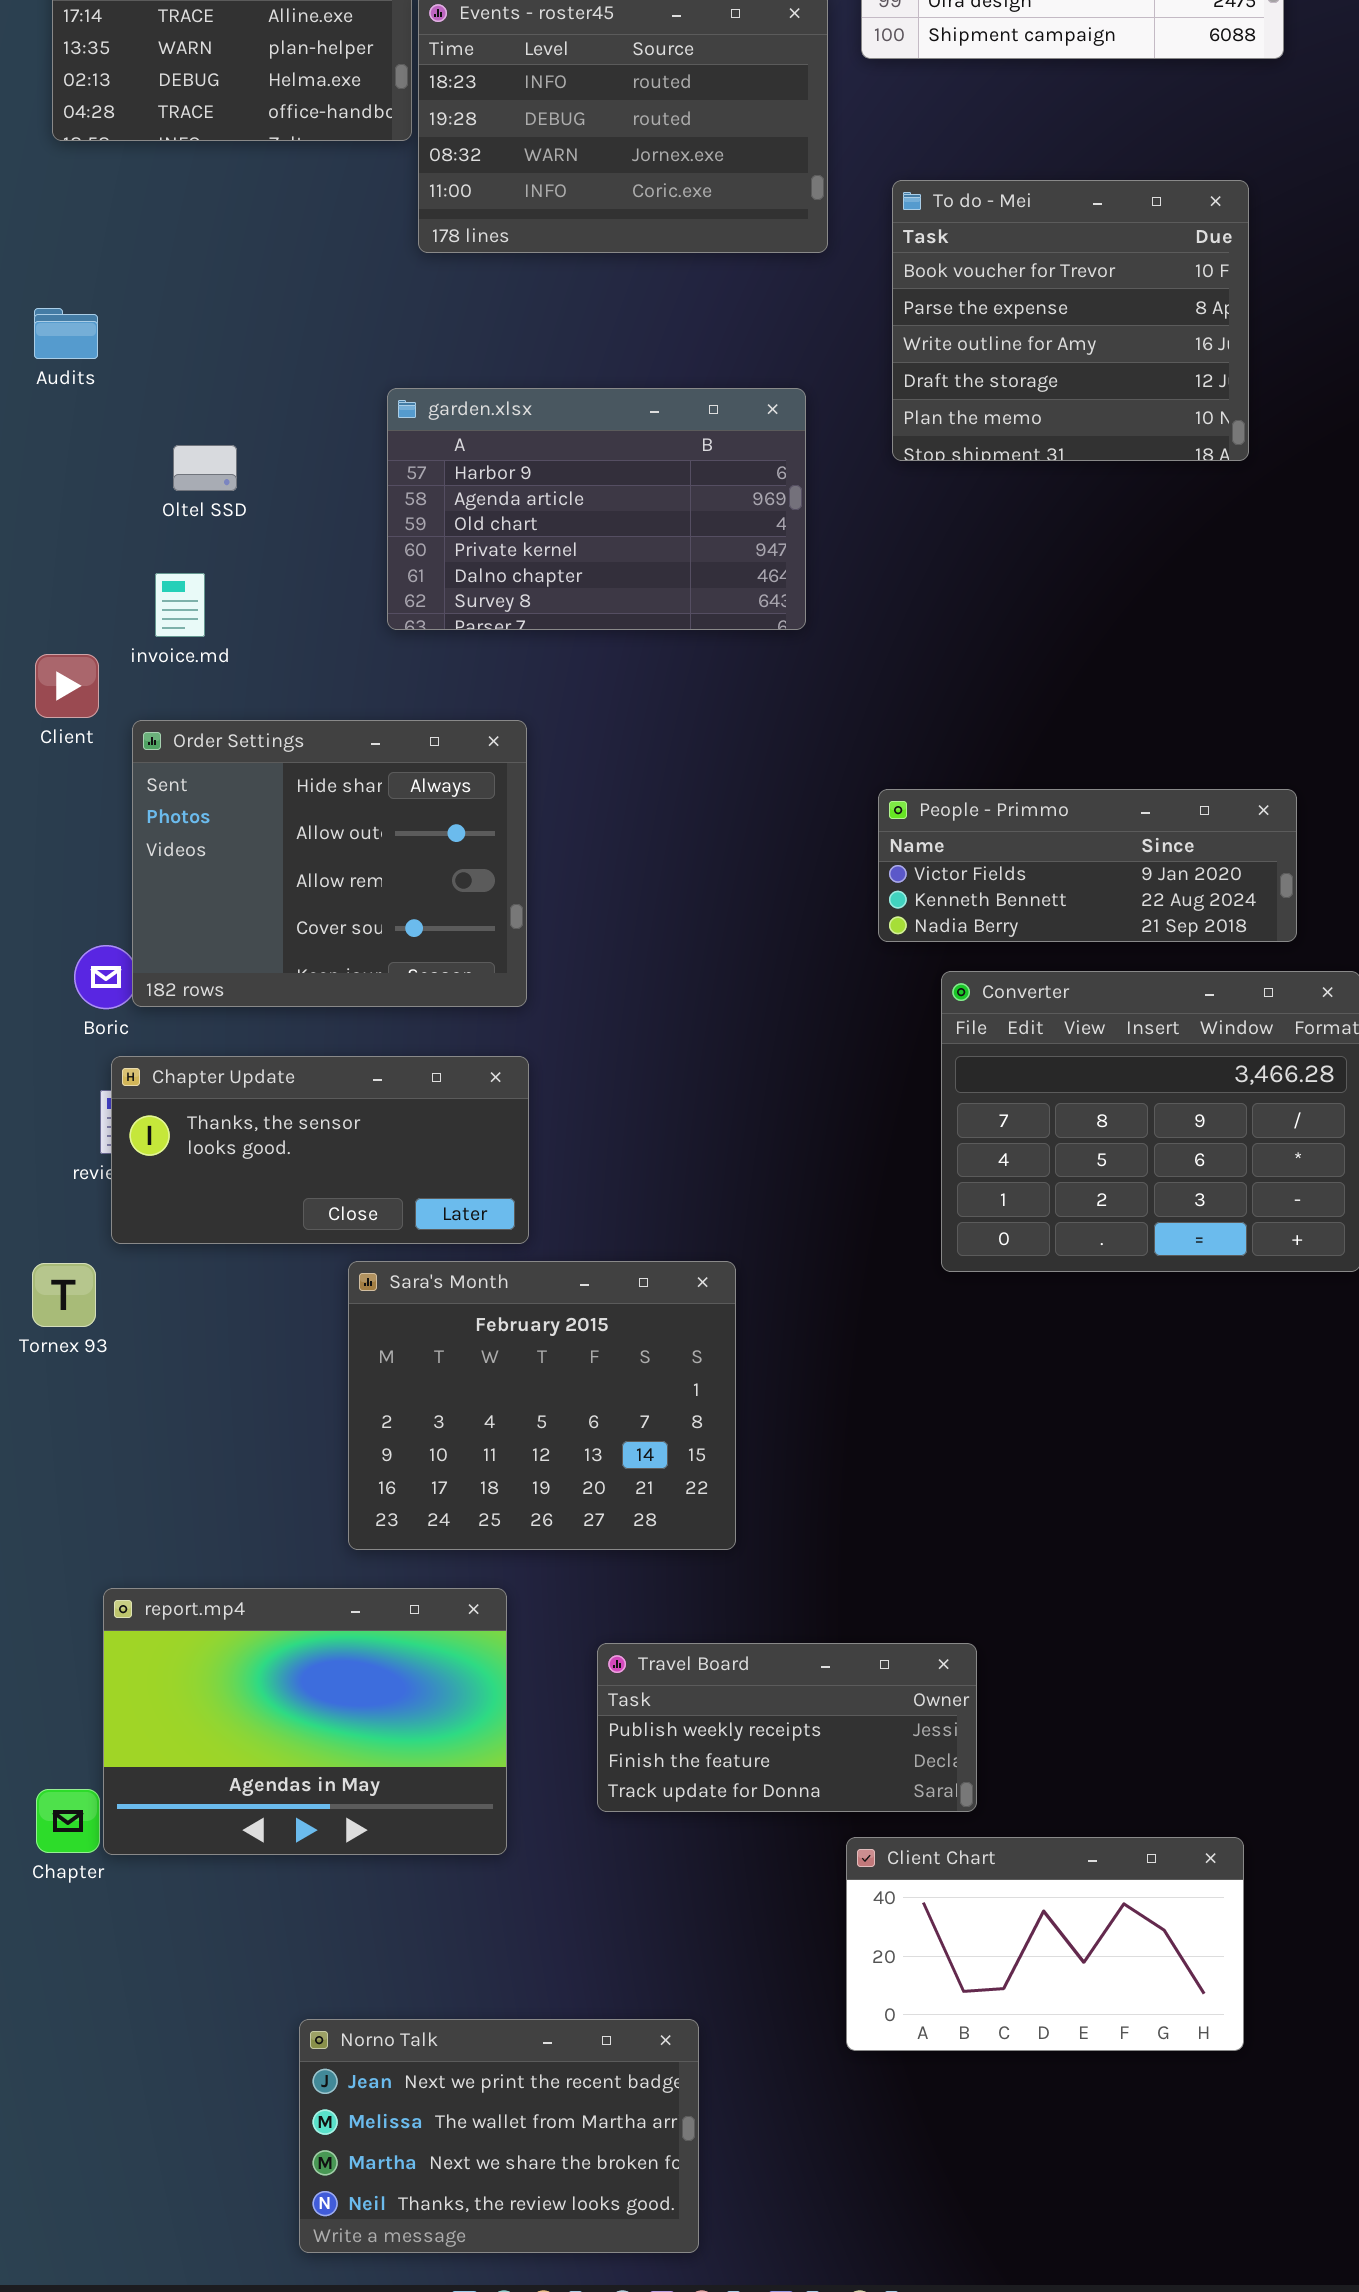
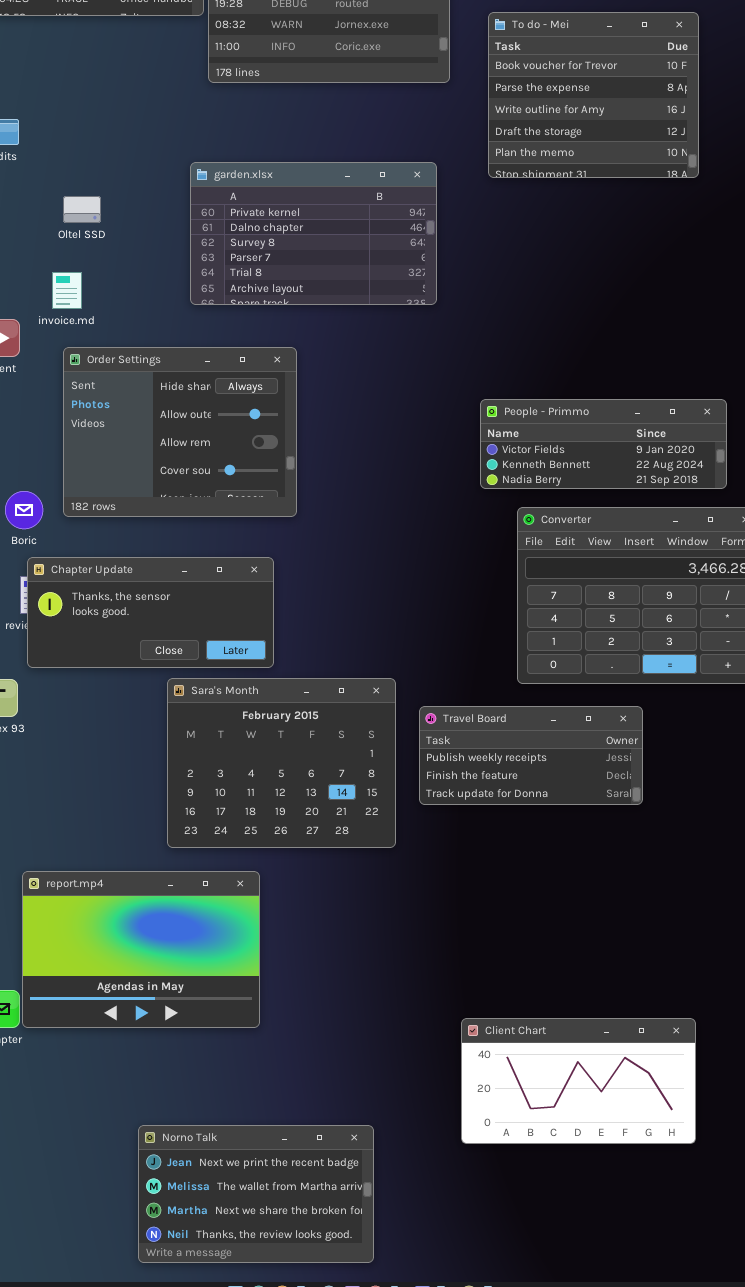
To do - Mei: [892,180,1249,461] -> [488,12,699,178], moved
garden.xlsx: [387,388,806,630] -> [190,162,437,305], scrolled down 3 rows
Order Settings: [132,720,527,1007] -> [63,347,297,517], moved
Travel Board: [597,1643,977,1812] -> [419,706,643,805], moved

